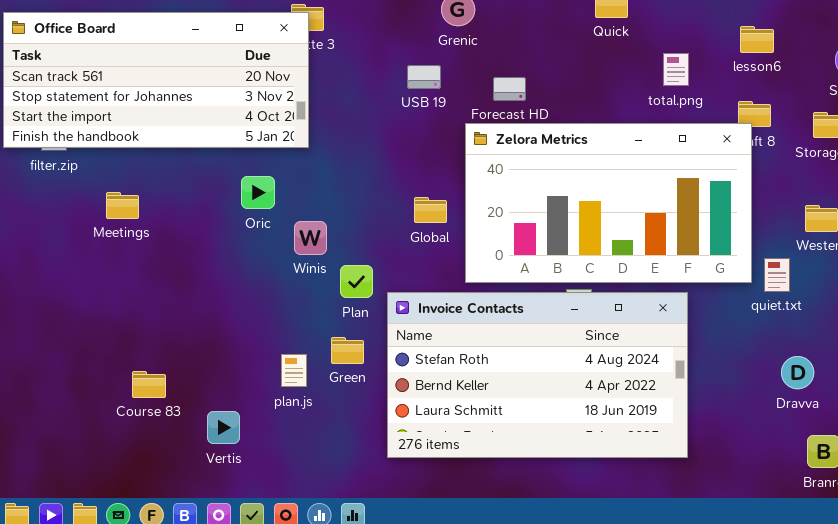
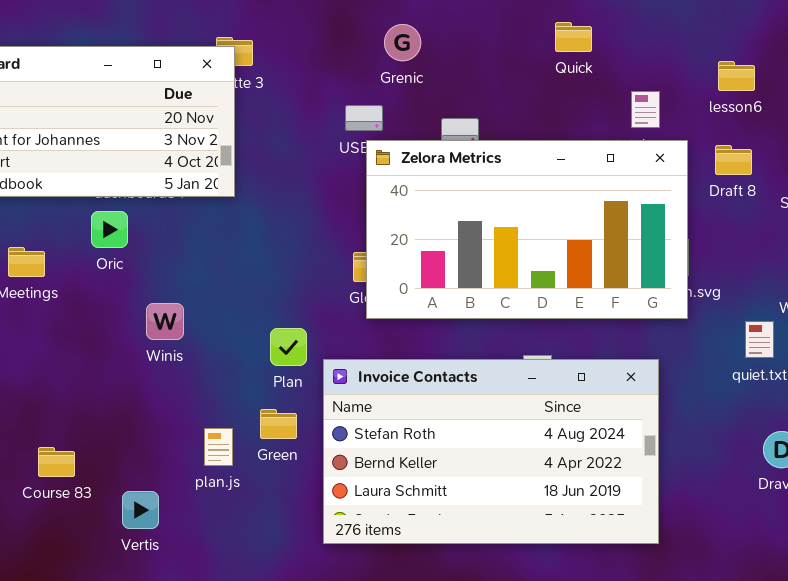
Zelora Metrics: [465,123,752,283] -> [366,140,688,319], moved
Oric: [241,176,275,209] -> [91,211,128,248], moved
Winis: [294,221,327,255] -> [146,303,184,340], moved

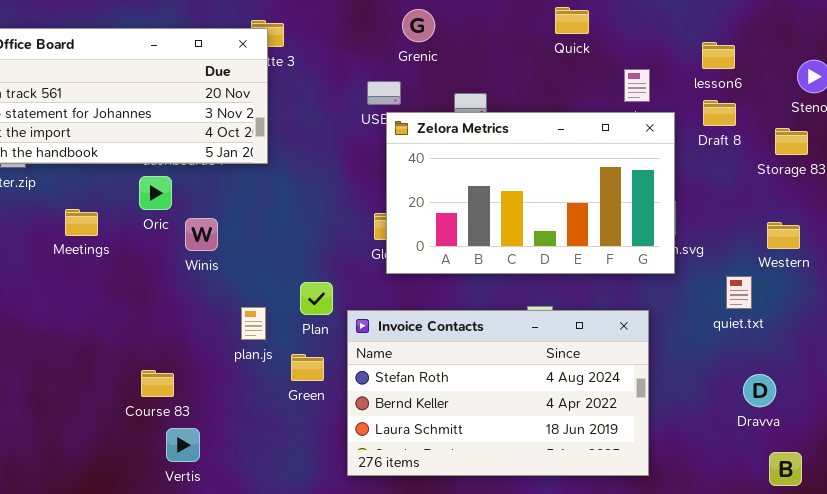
Draft 8: [715,145,752,175] -> [703,100,736,126], moved
Winis: [146,303,184,340] -> [185,218,218,251], moved
plan.js: [204,428,233,466] -> [241,307,266,340], moved
Course 83: [38,447,75,477] -> [141,370,174,397], moved

